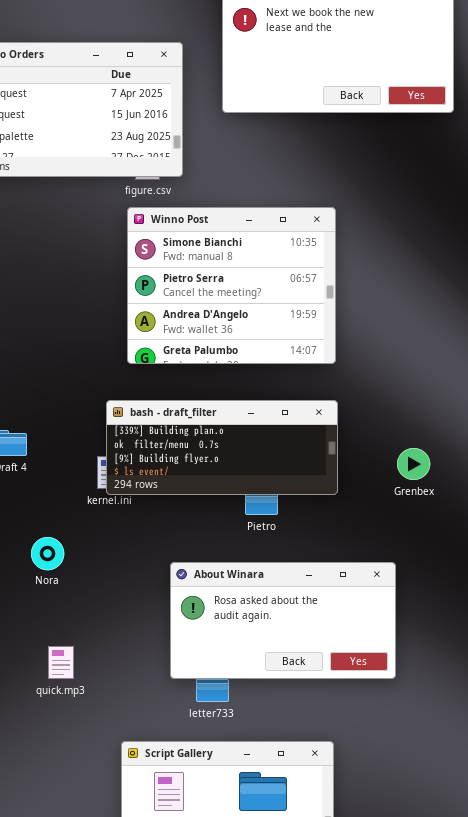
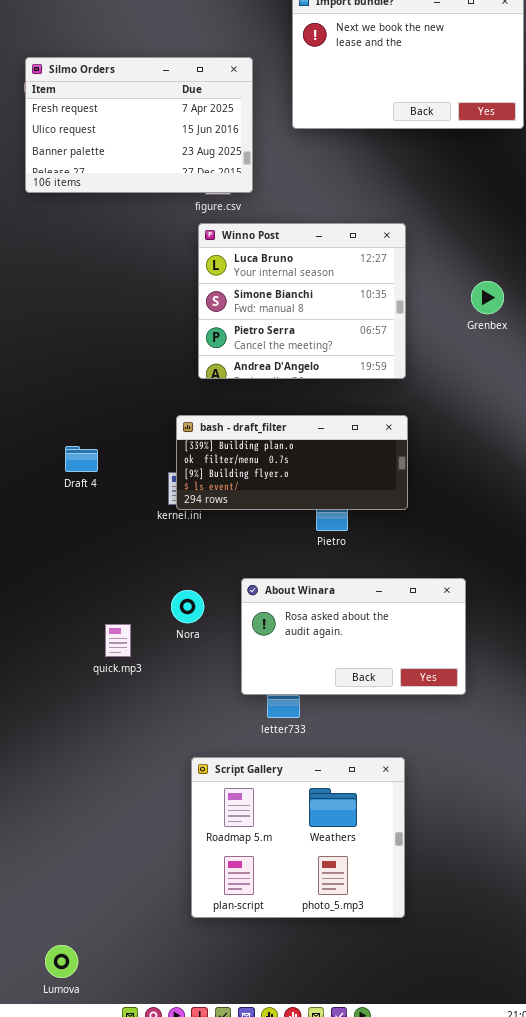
Winno Post: [127,207,336,364] -> [198,223,406,379], scrolled up 1 row
Grenbex: [397,448,430,480] -> [471,281,504,314], moved
Nora: [31,537,64,570] -> [171,590,204,623], moved
quick.mp3: [48,646,74,679] -> [105,624,131,657], moved

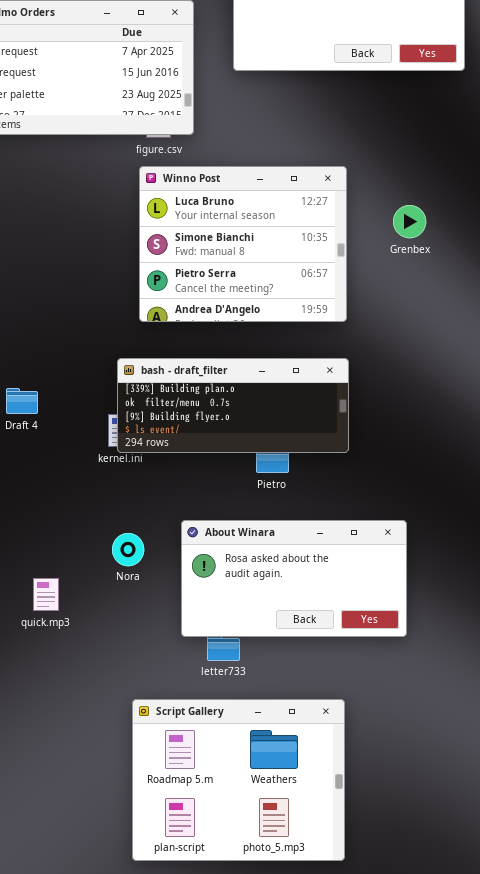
Grenbex: [471,281,504,314] -> [393,205,426,238], moved
quick.mp3: [105,624,131,657] -> [33,578,59,611], moved

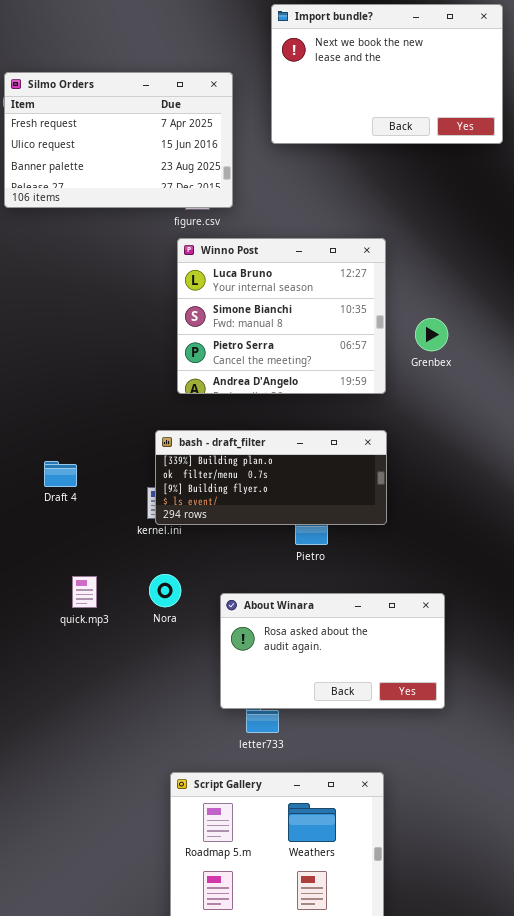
Grenbex: [393,205,426,238] -> [415,318,448,351], moved
Nora: [112,533,144,566] -> [149,574,181,607], moved
quick.mp3: [33,578,59,611] -> [72,576,97,608], moved

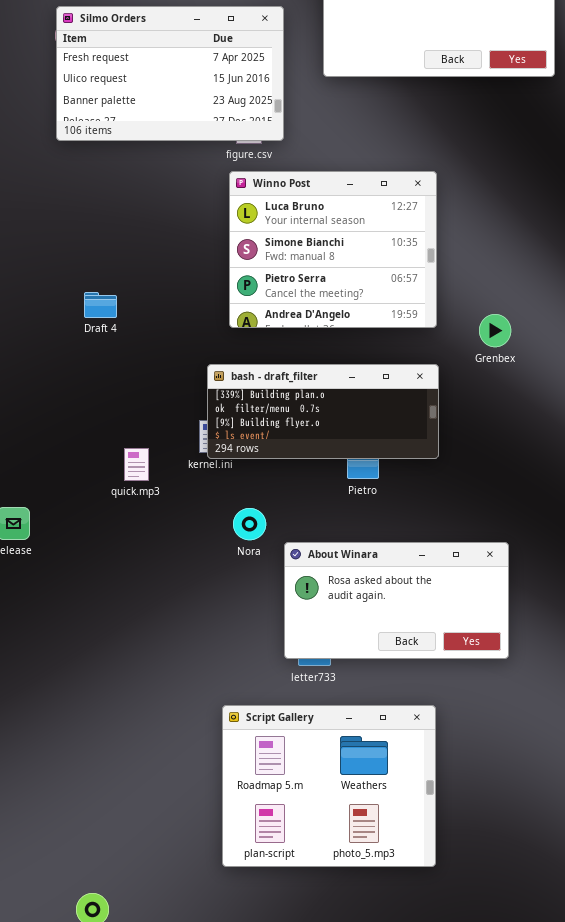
Grenbex: [415,318,448,351] -> [479,314,511,347], moved
Draft 4: [44,461,77,487] -> [84,292,117,318], moved
Nora: [149,574,181,607] -> [233,508,266,540], moved
quick.mp3: [72,576,97,608] -> [124,448,149,481], moved
About Winara: [220,593,445,709] -> [284,542,509,659], moved

